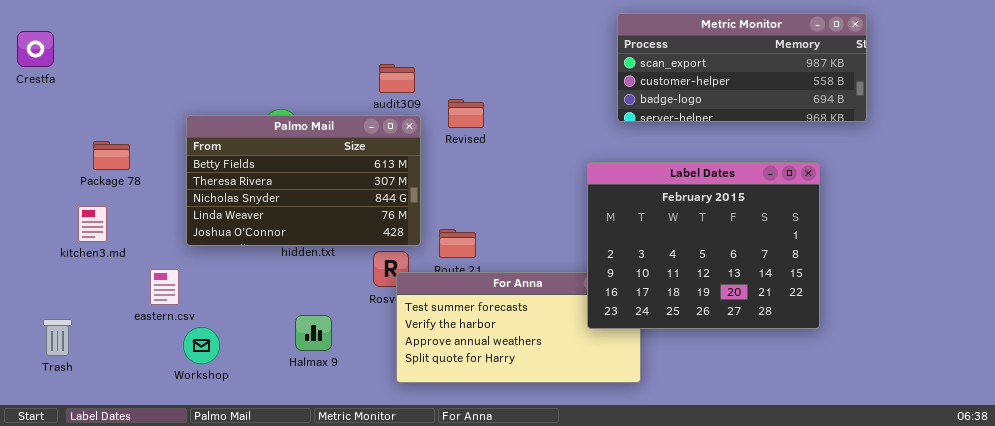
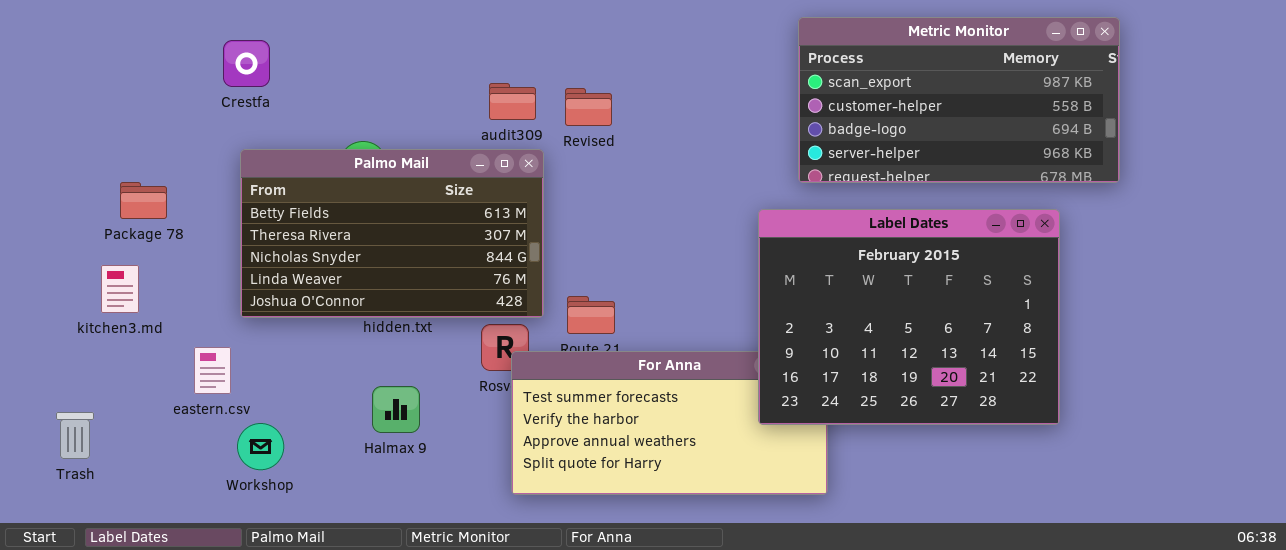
Metric Monitor: [617,13,867,122] -> [798,17,1120,183], resized
Crestfa: [17,31,54,67] -> [223,40,270,87], moved
Revised: [448,99,484,128] -> [565,88,612,126], moved
Halmax 9: [295,315,332,351] -> [372,386,420,433], moved

